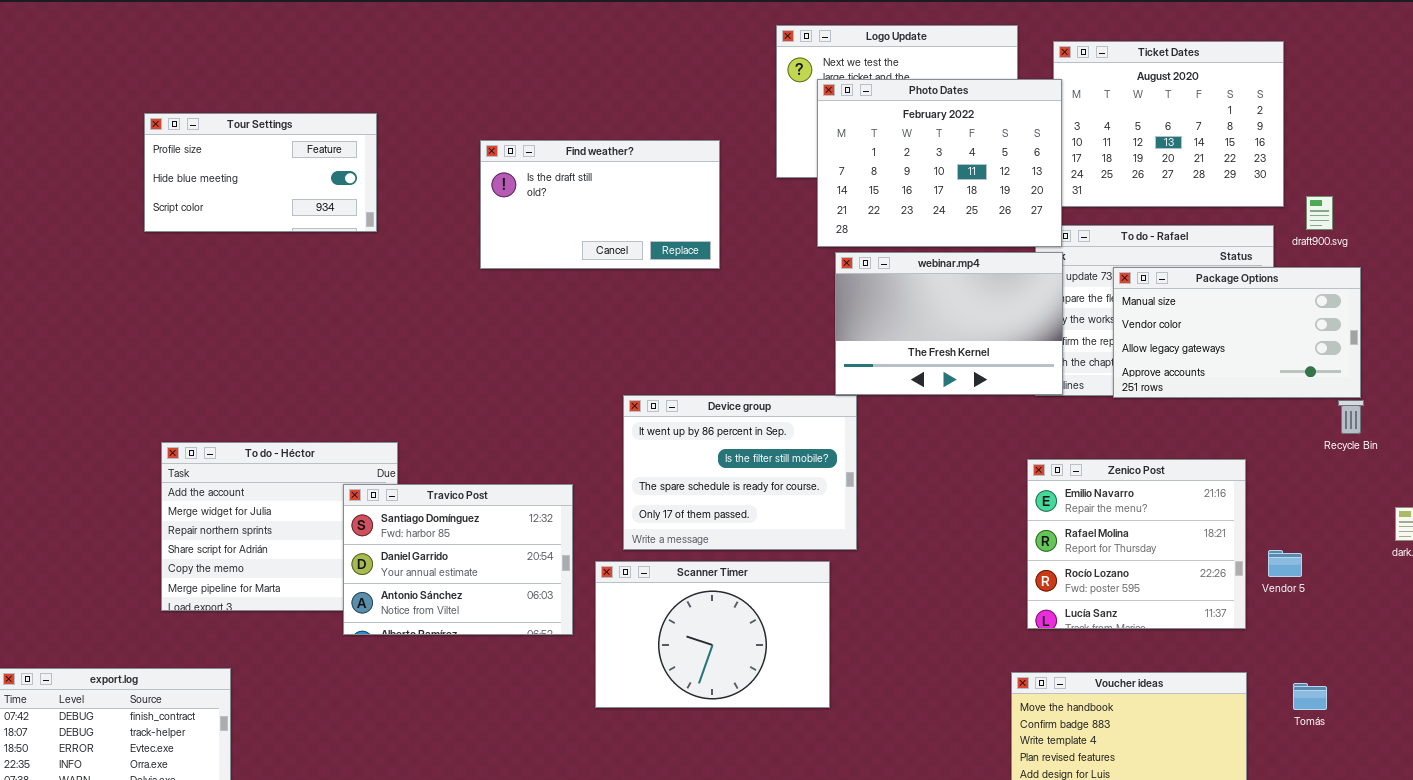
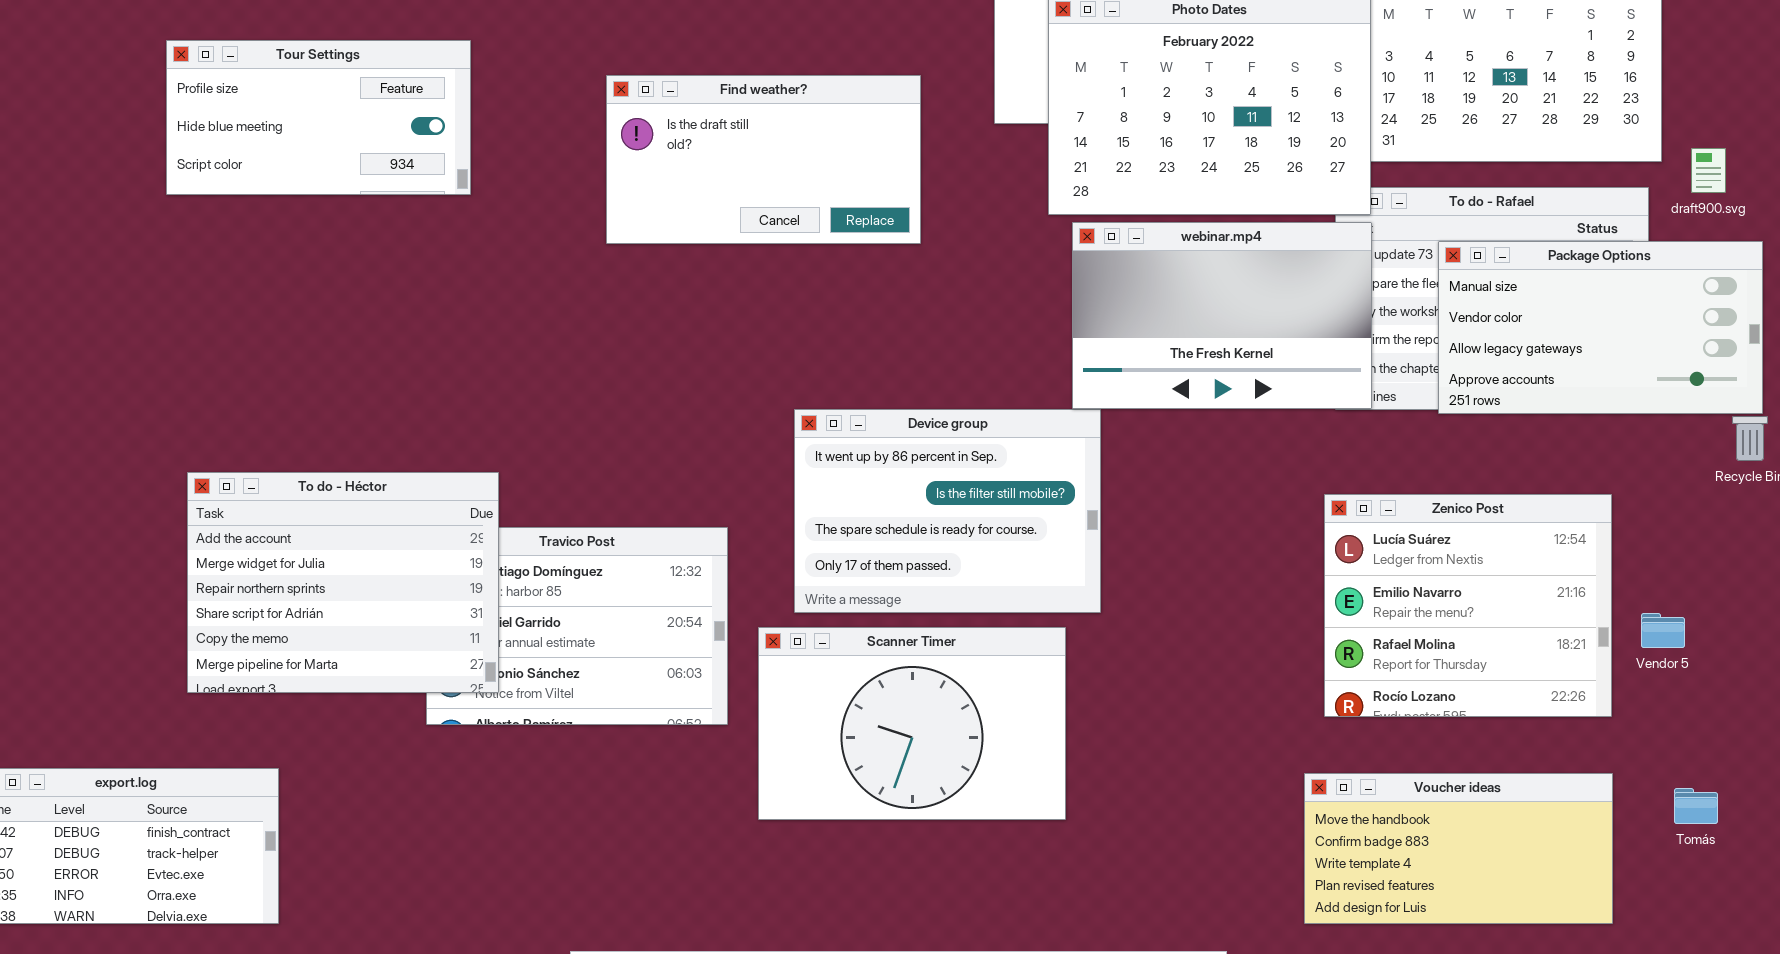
To do - Héctor: [161,442,398,611] -> [187,472,499,693], raised
Zenico Post: [1027,459,1246,629] -> [1324,494,1612,717], scrolled up 1 row

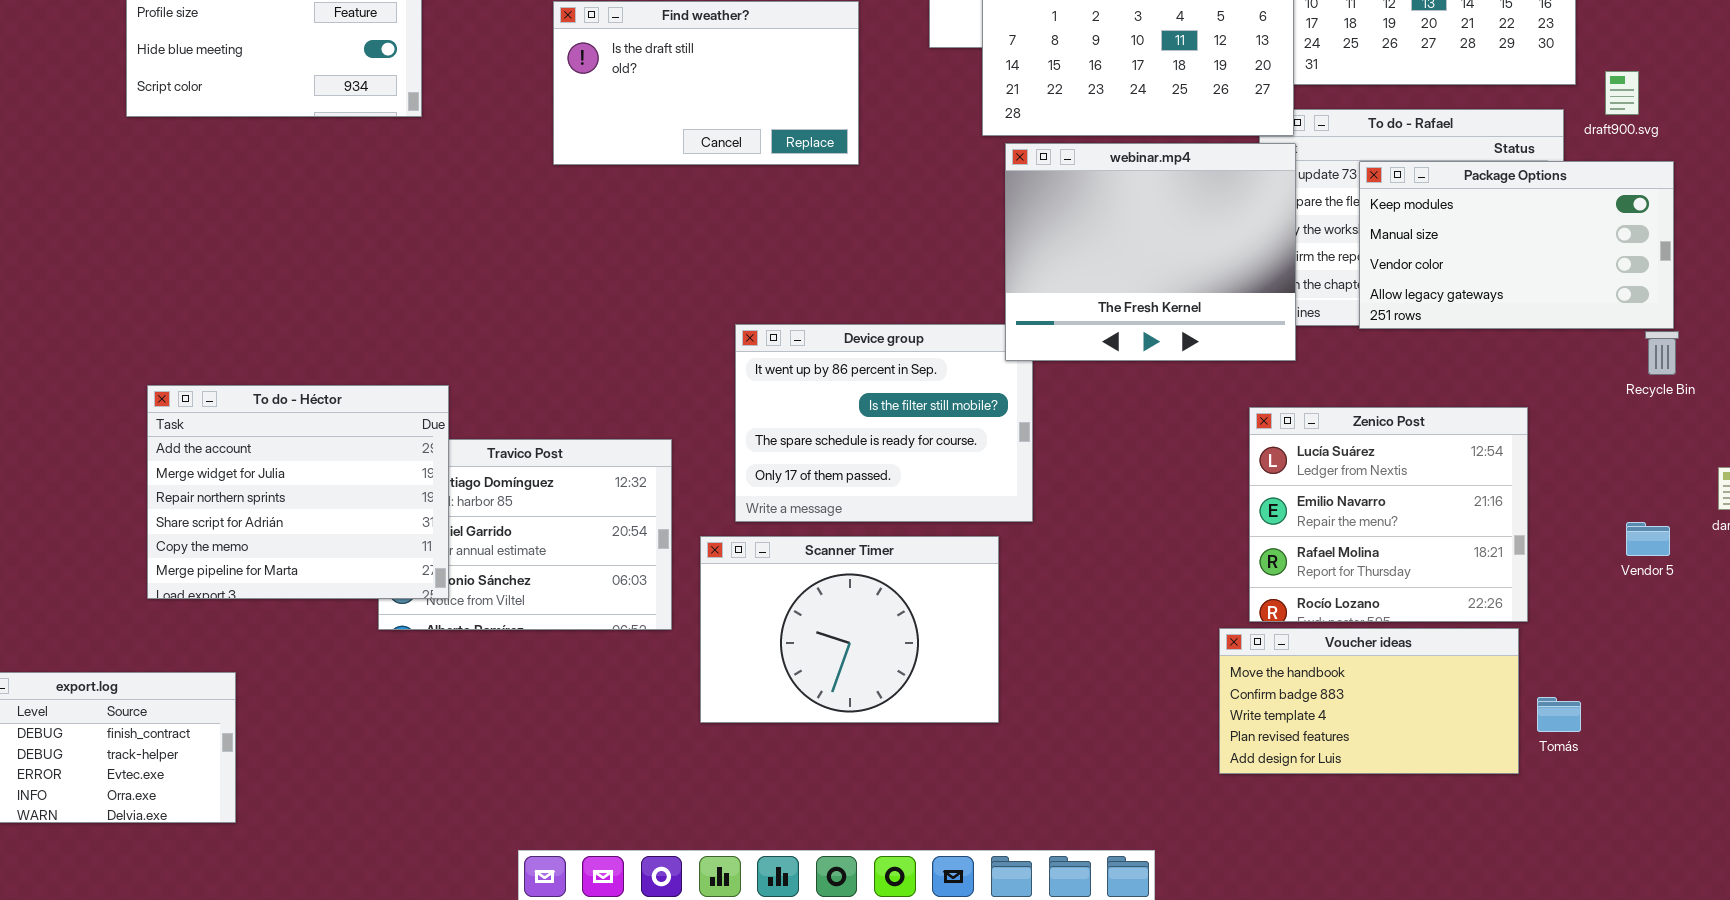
webinar.mp4: [1072,222,1372,409] -> [1005,143,1296,361], resized
Package Options: [1438,241,1763,414] -> [1359,161,1674,329], scrolled up 1 row
Vendor 5: [1641,613,1685,648] -> [1626,522,1670,556], moved
Voucher ideas: [1304,773,1613,924] -> [1219,628,1519,774], moved
Tomás: [1674,788,1718,824] -> [1537,697,1581,732], moved

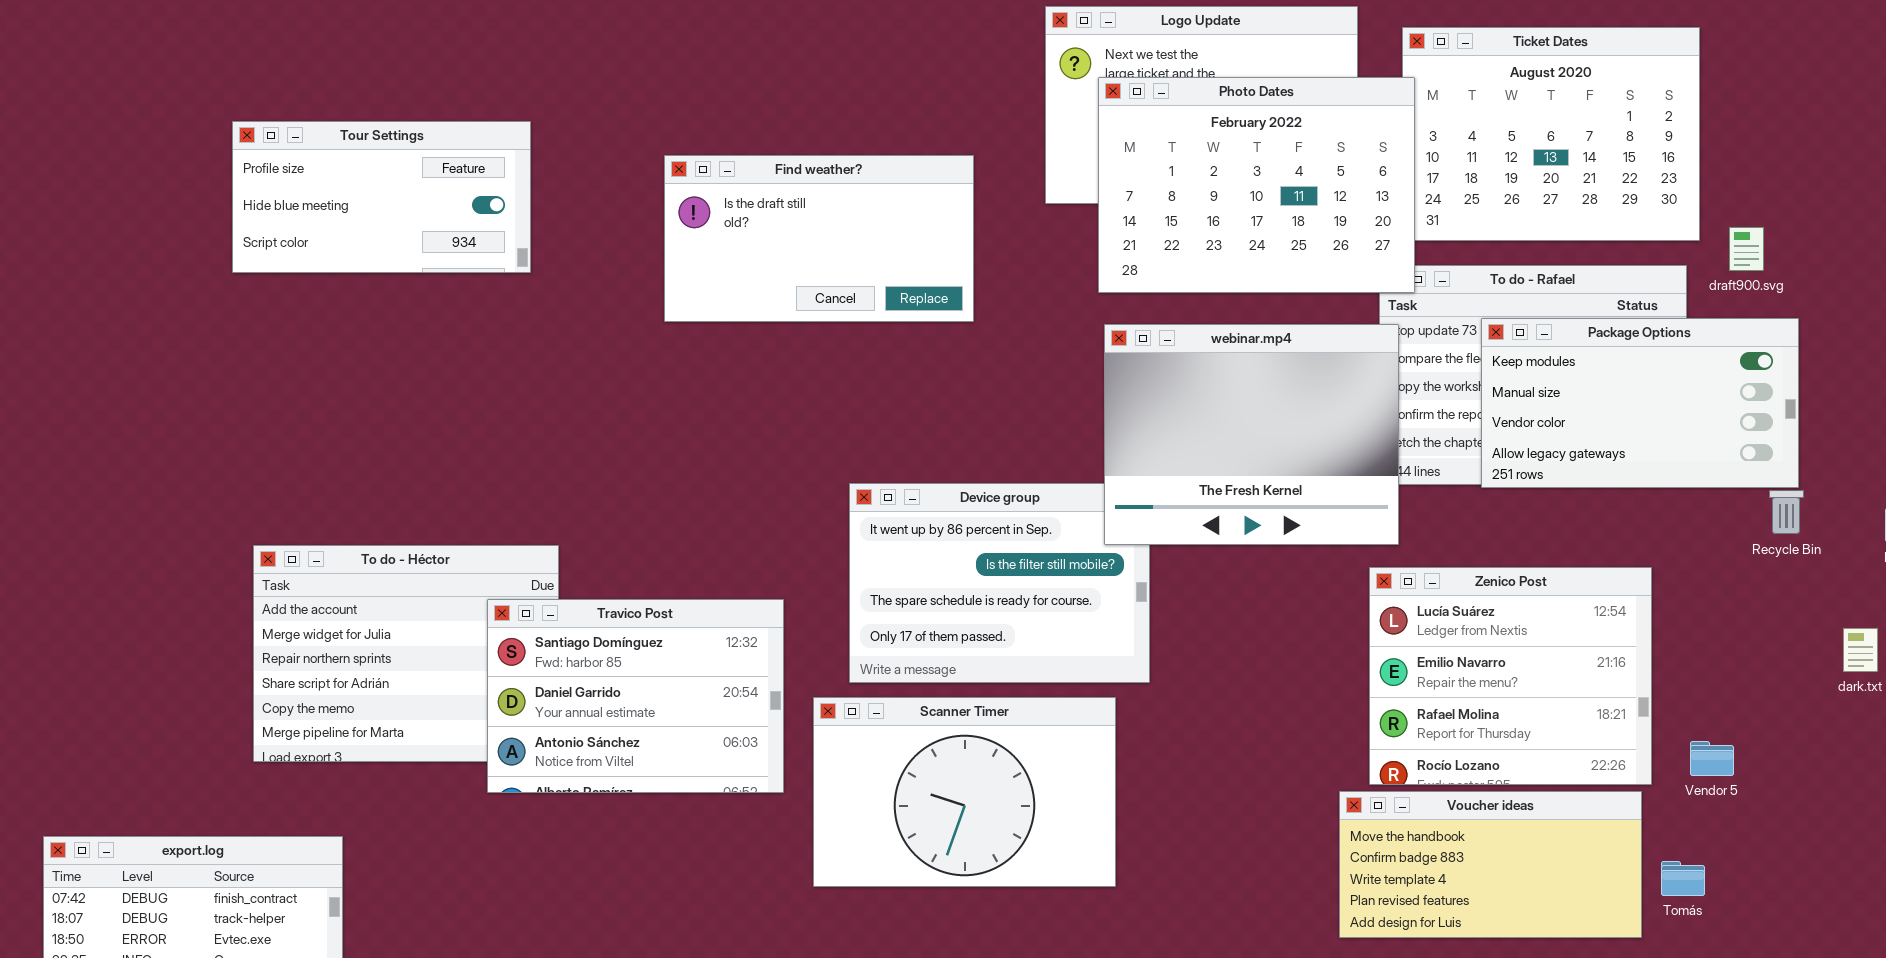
webinar.mp4: [1005,143,1296,361] -> [1104,324,1399,545], moved
Travico Post: [378,439,672,630] -> [487,599,784,793], raised
Vendor 5: [1626,522,1670,556] -> [1690,741,1734,776], moved

